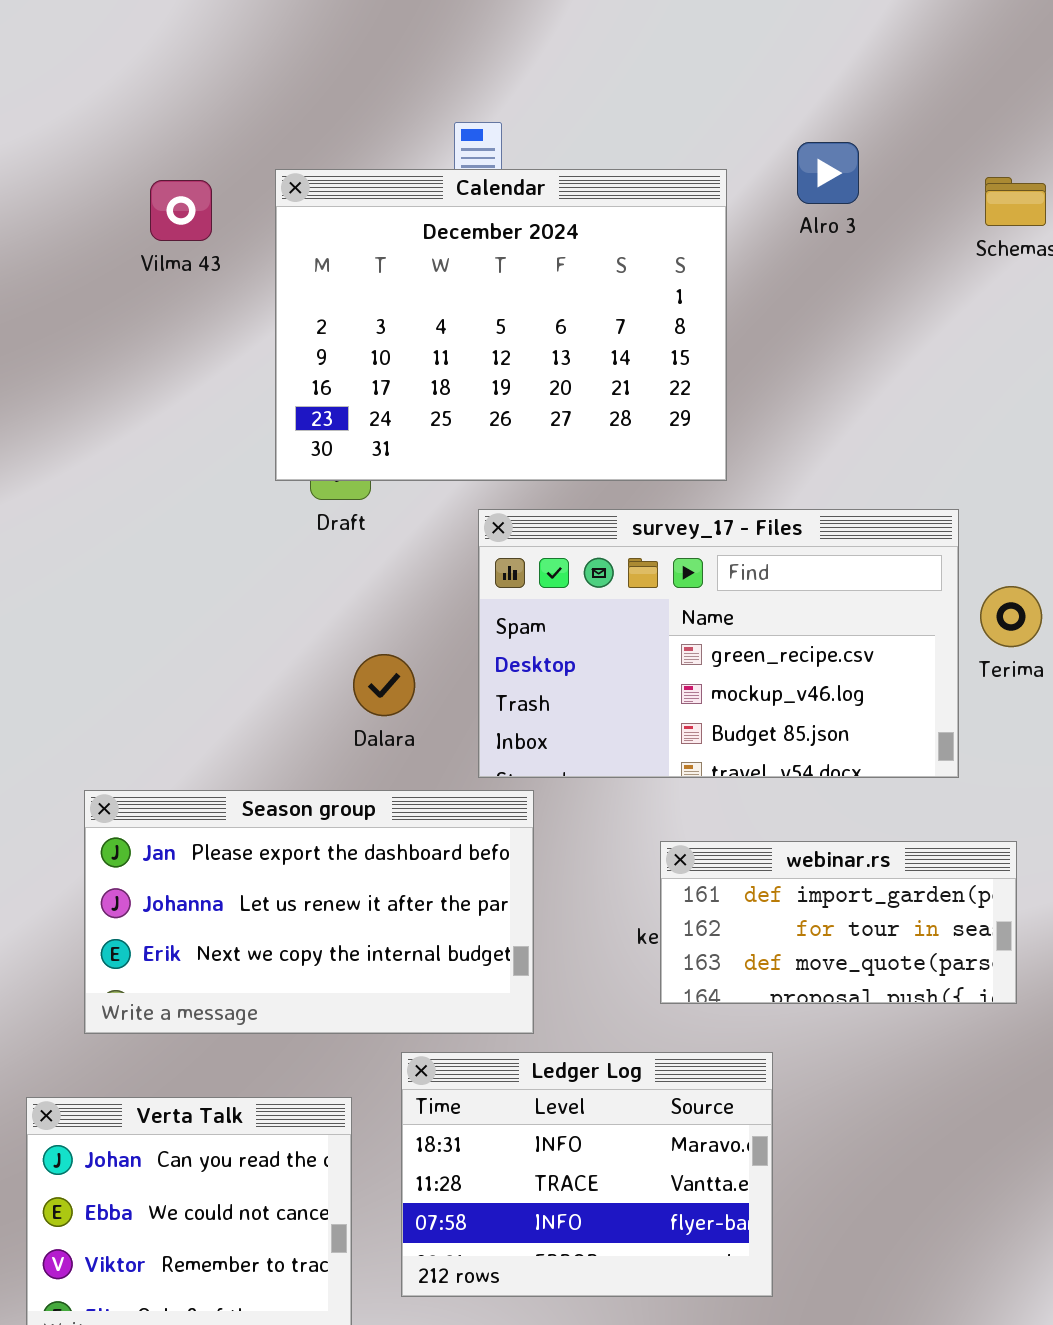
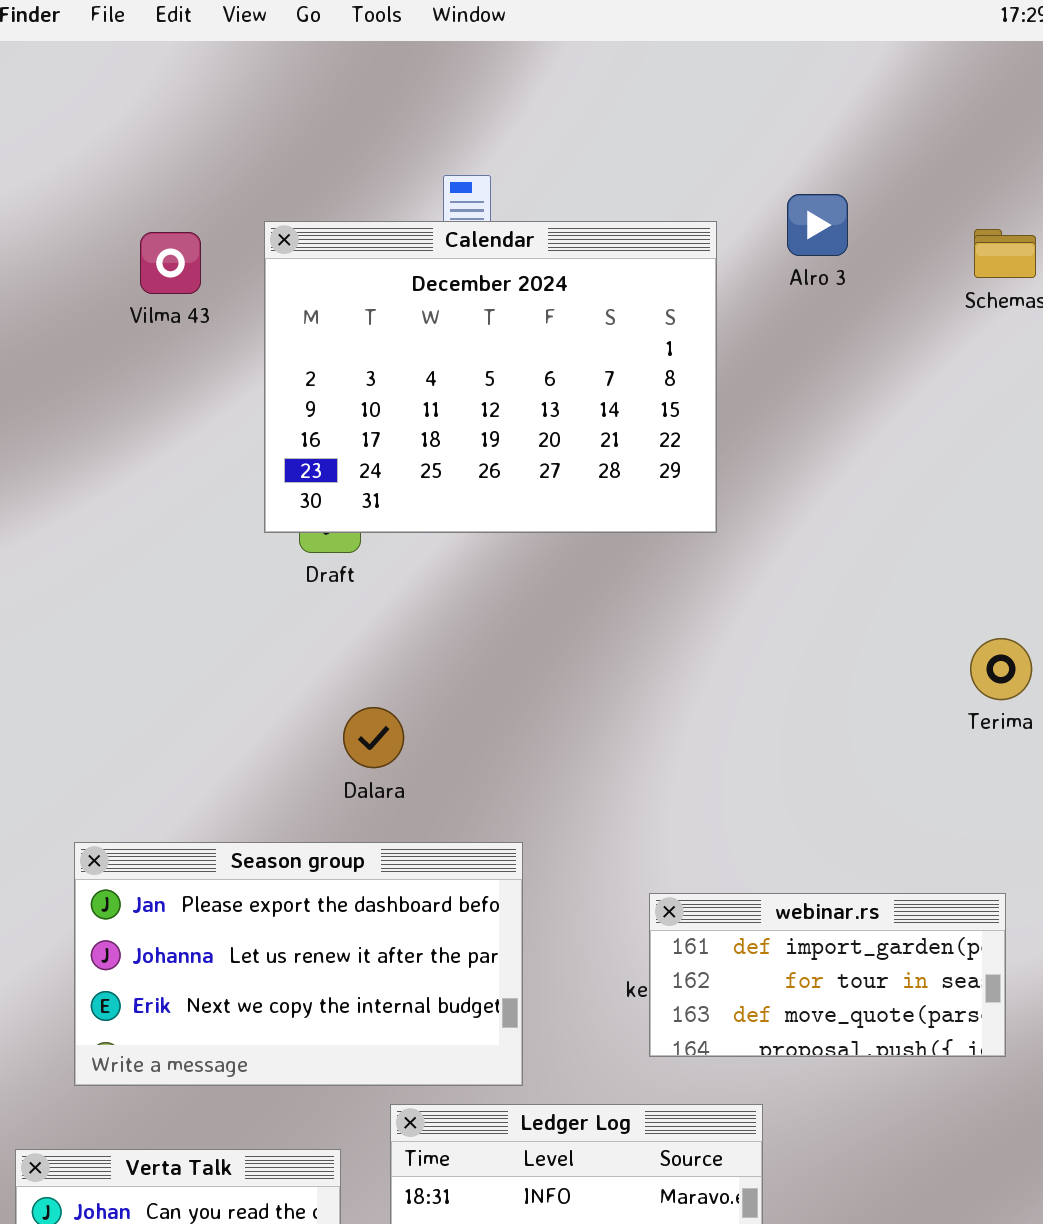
survey_17 - Files: [478,509,959,778] -> none, closed

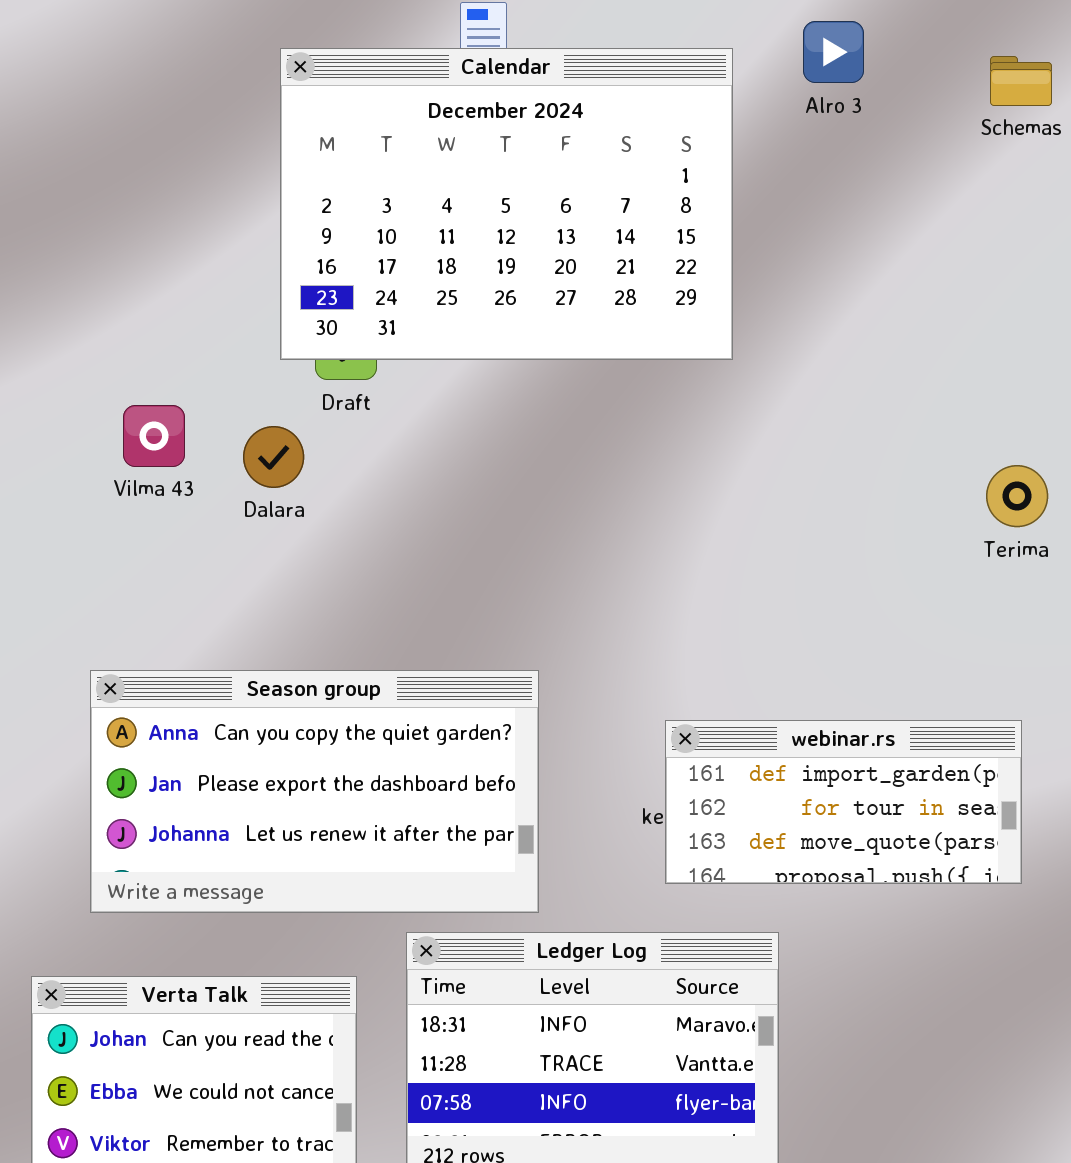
Vilma 43: [140,232,201,294] -> [123,405,185,467], moved
Dalara: [343,707,404,768] -> [243,426,304,488], moved
Season group: [74,842,523,1086] -> [90,670,539,913], scrolled up 1 row

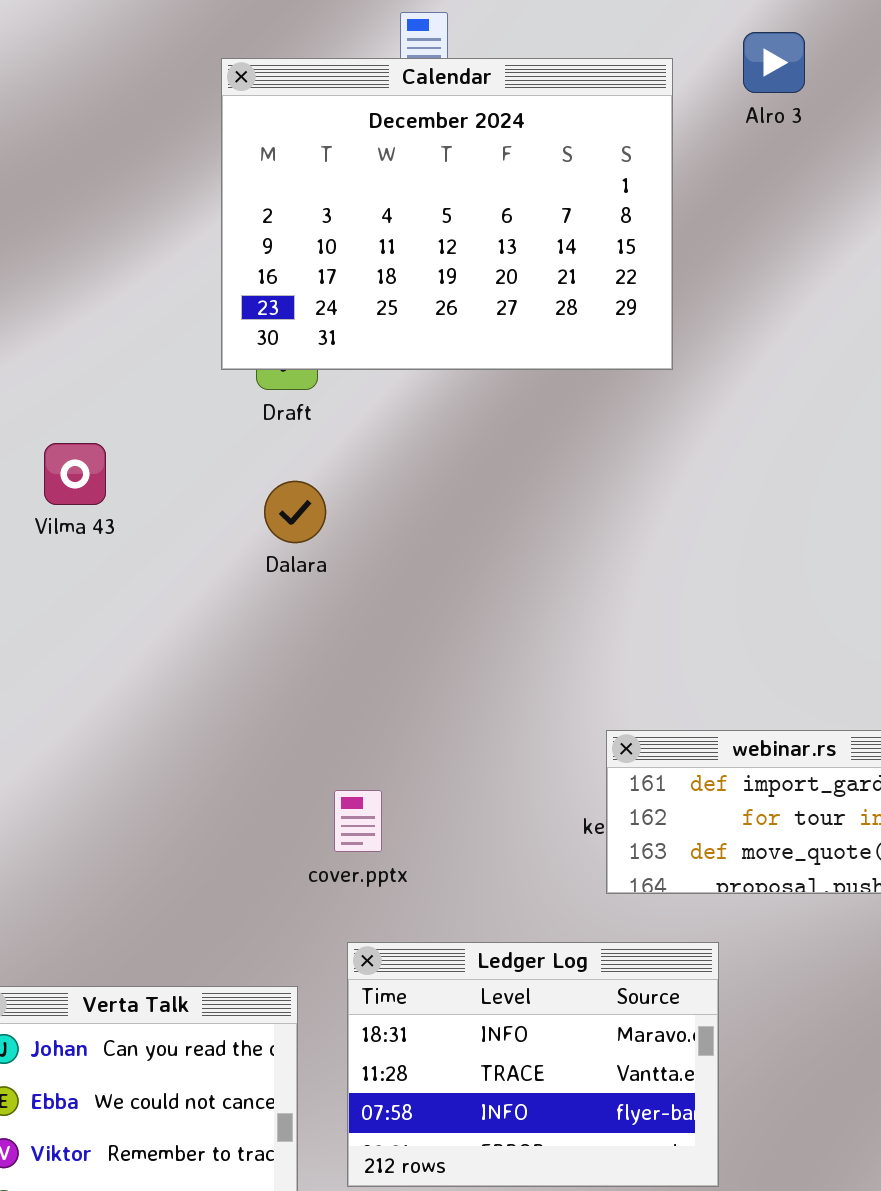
Vilma 43: [123,405,185,467] -> [44,443,106,505], moved
Dalara: [243,426,304,488] -> [264,481,326,543], moved
Season group: [90,670,539,913] -> none, closed

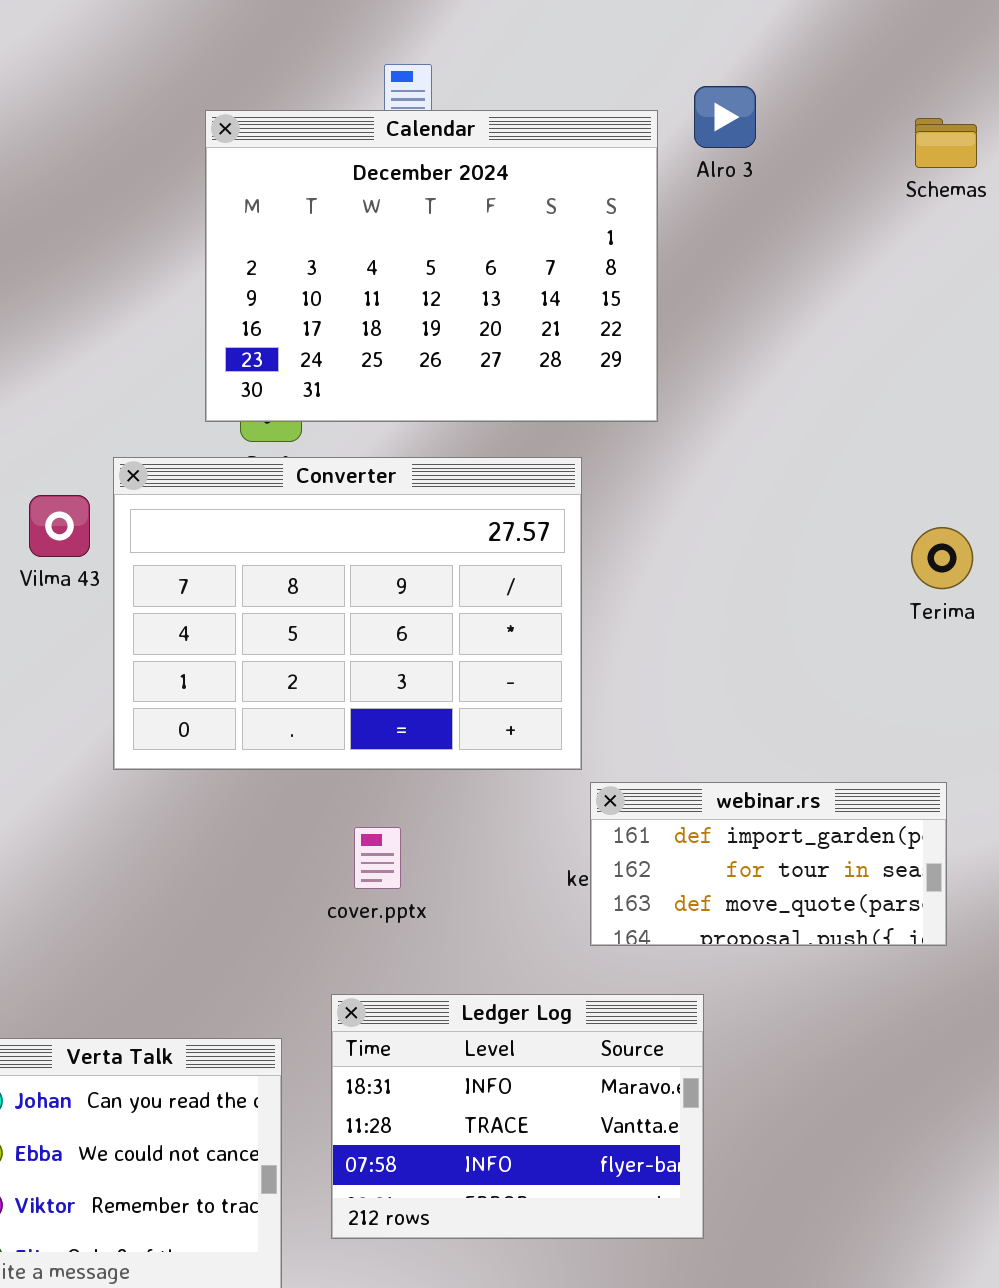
Alro 3: [743,32,805,93] -> [694,86,756,148], moved
Converter: none -> [113,457,582,770], opened
cover.pptx: [334,790,382,852] -> [354,827,401,889], moved

